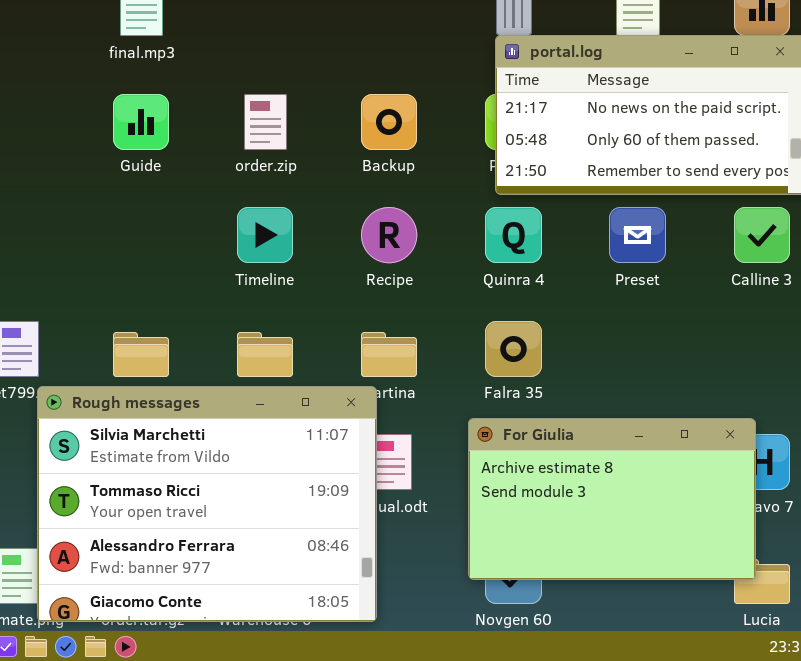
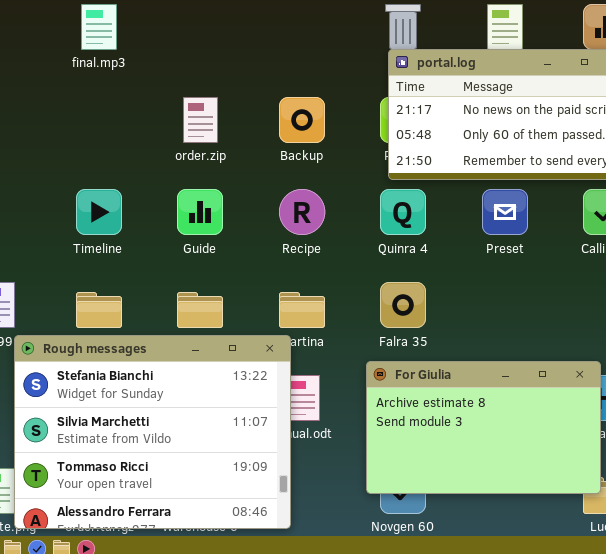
Guide: [113,94,169,150] -> [177,189,223,235], moved
Timeline: [237,207,293,263] -> [76,189,122,235], moved
Rough messages: [37,386,377,622] -> [14,335,291,529], scrolled up 1 row

